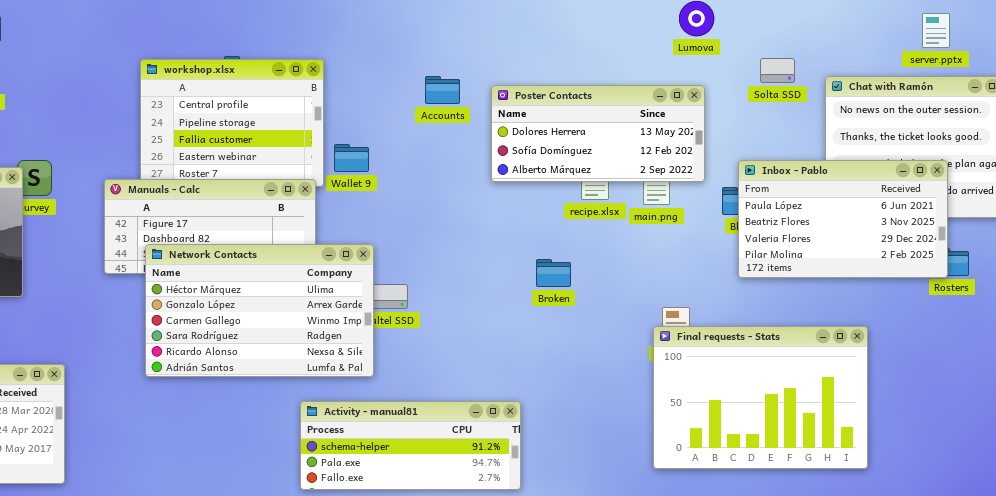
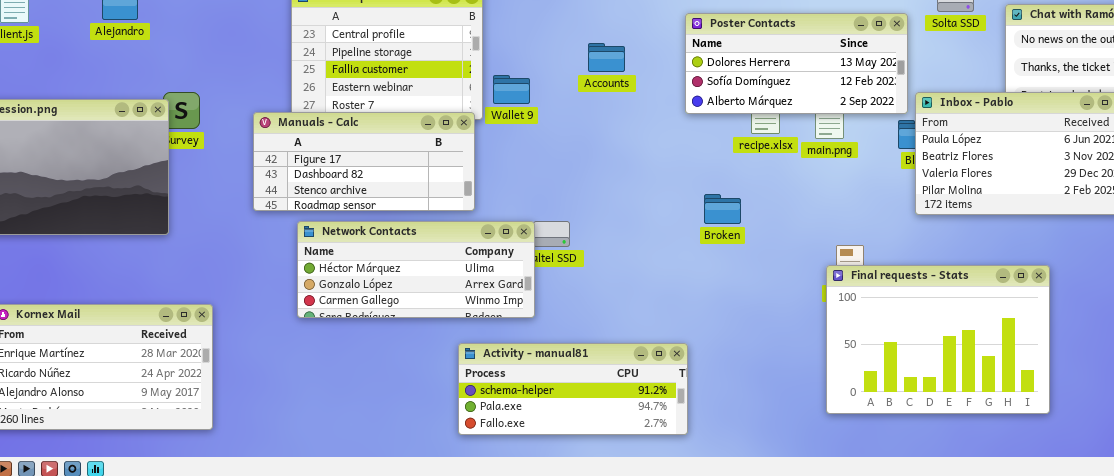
Accounts: [425,76,460,104] -> [588,43,625,72], moved
Poster Contacts: [491,85,705,182] -> [685,13,908,114], moved
Network Contacts: [145,244,374,377] -> [297,221,535,318], resized

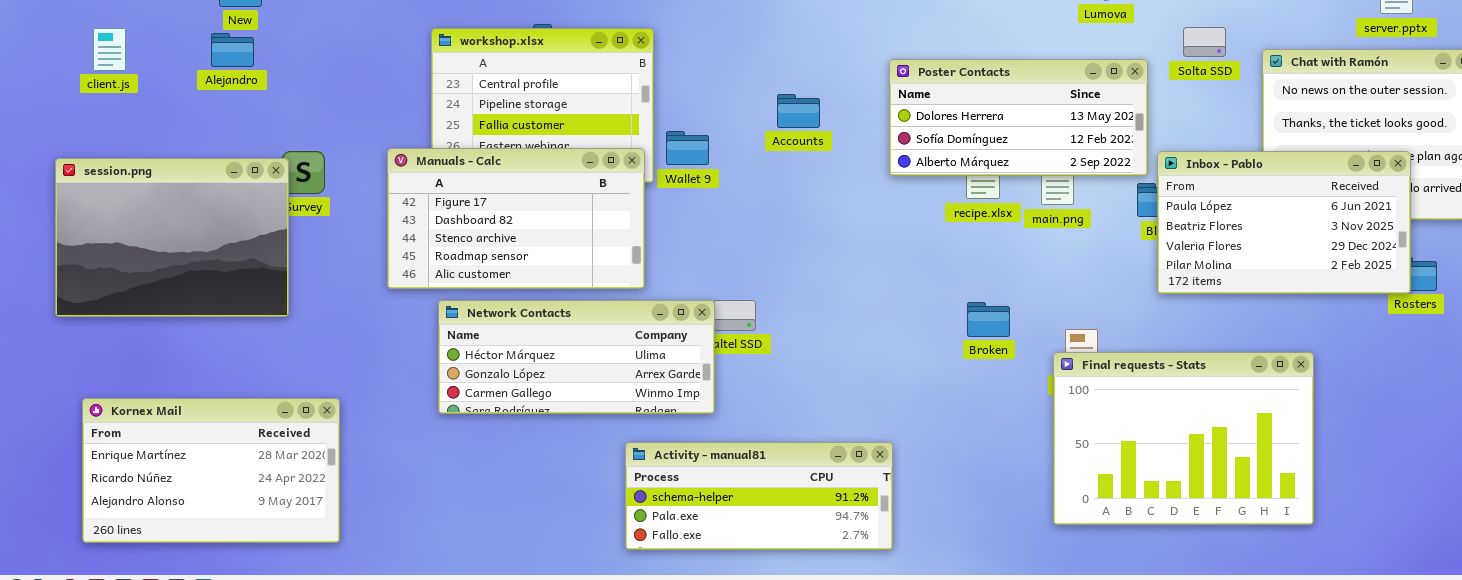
Manuals - Calc: [253,112,475,211] -> [387,148,645,289], resized
Broken: [704,194,741,224] -> [967,302,1010,337], moved

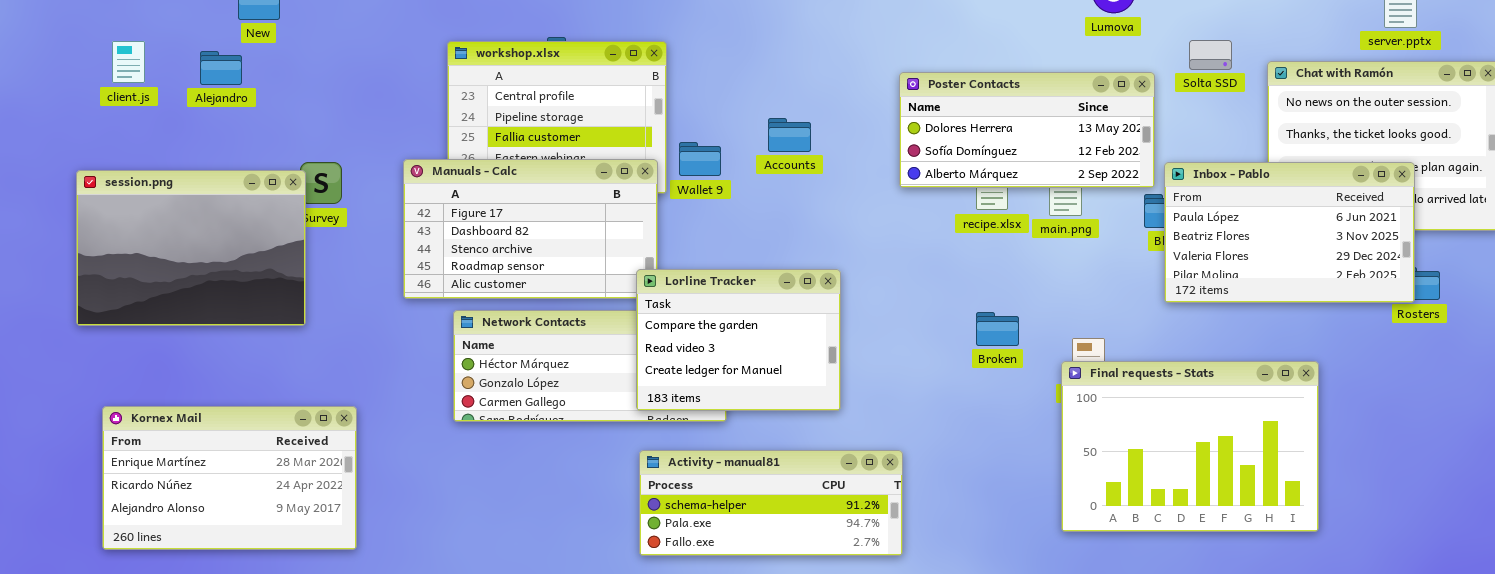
Alejandro: [211,33,254,67] -> [200,51,242,85], moved
Accounts: [777,94,820,128] -> [768,118,811,152], moved
Lorline Tracker: none -> [636,269,841,411], opened

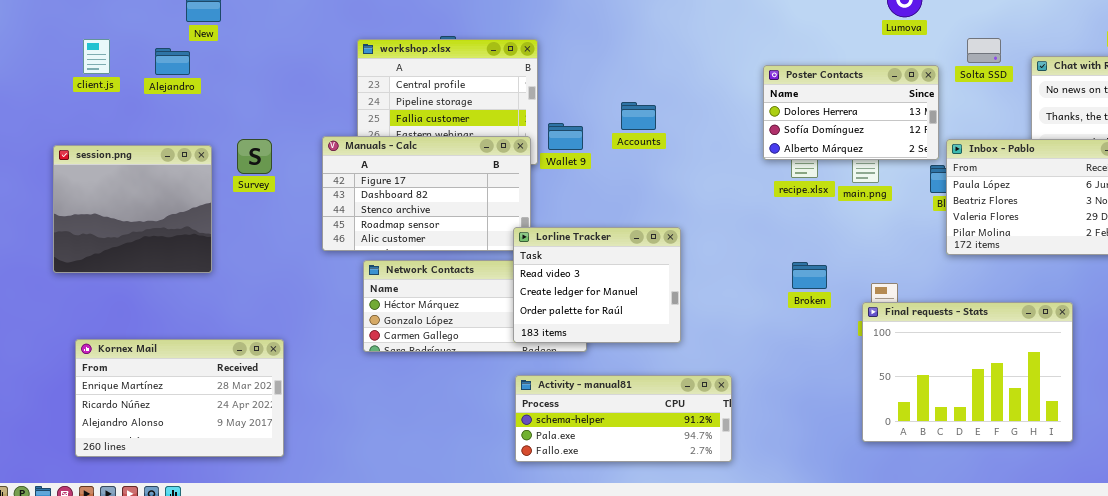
Poster Contacts: [899,72,1155,188] -> [763,65,939,160], resized
session.png: [76,170,306,326] -> [53,145,212,273], resized
Lorline Tracker: [636,269,841,411] -> [513,227,681,343], scrolled down 1 row

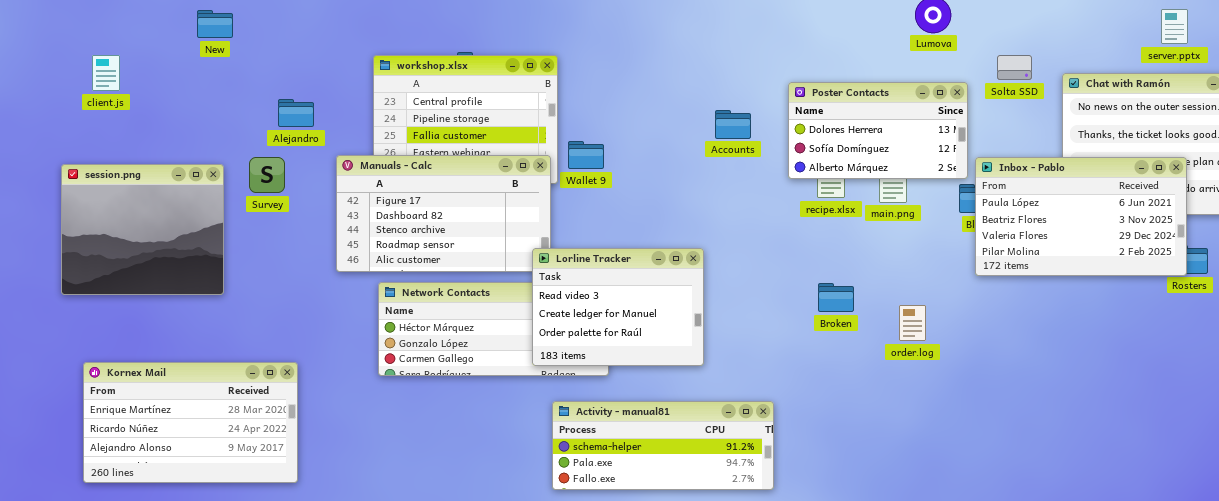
Alejandro: [155,48,190,75] -> [278,99,314,127], moved
Accounts: [621,102,656,130] -> [715,110,751,139], moved
Final requests - Stats: [862,302,1073,442] -> none, closed
Activity - manual81: [515,375,732,462] -> [552,401,774,490], moved

